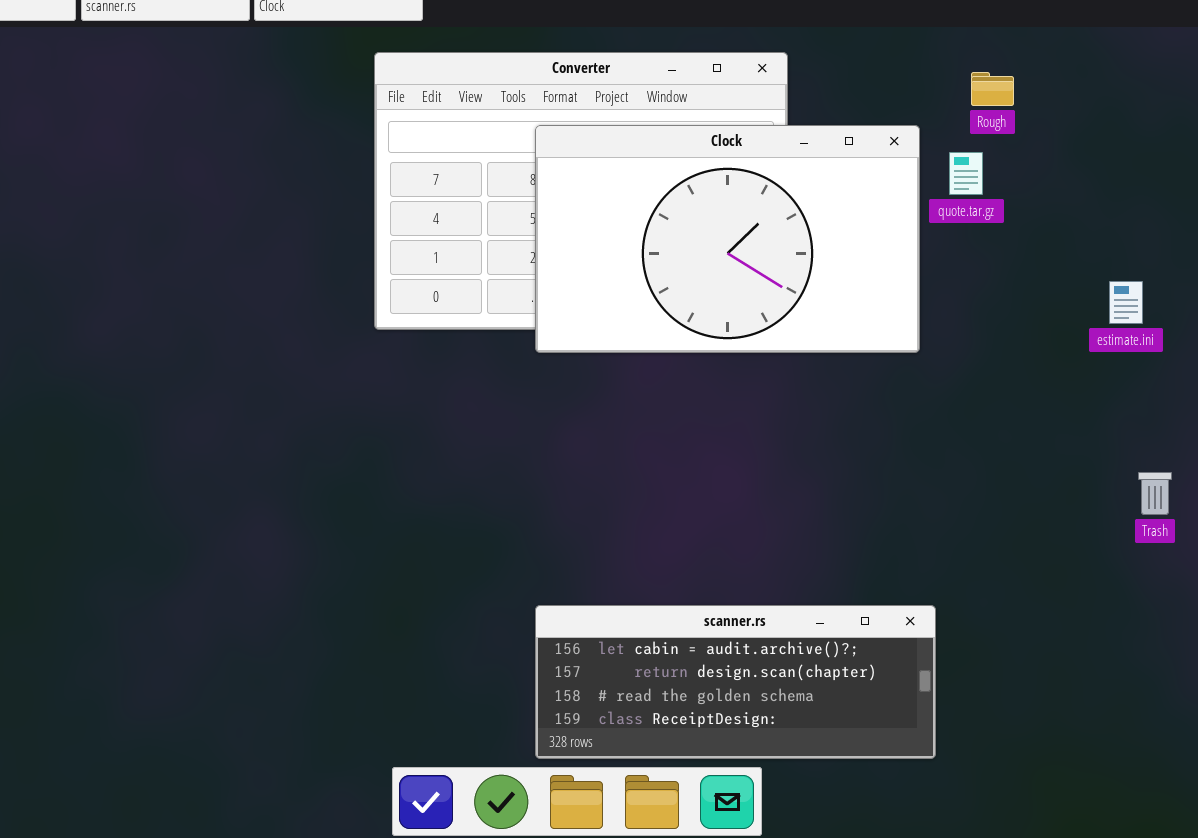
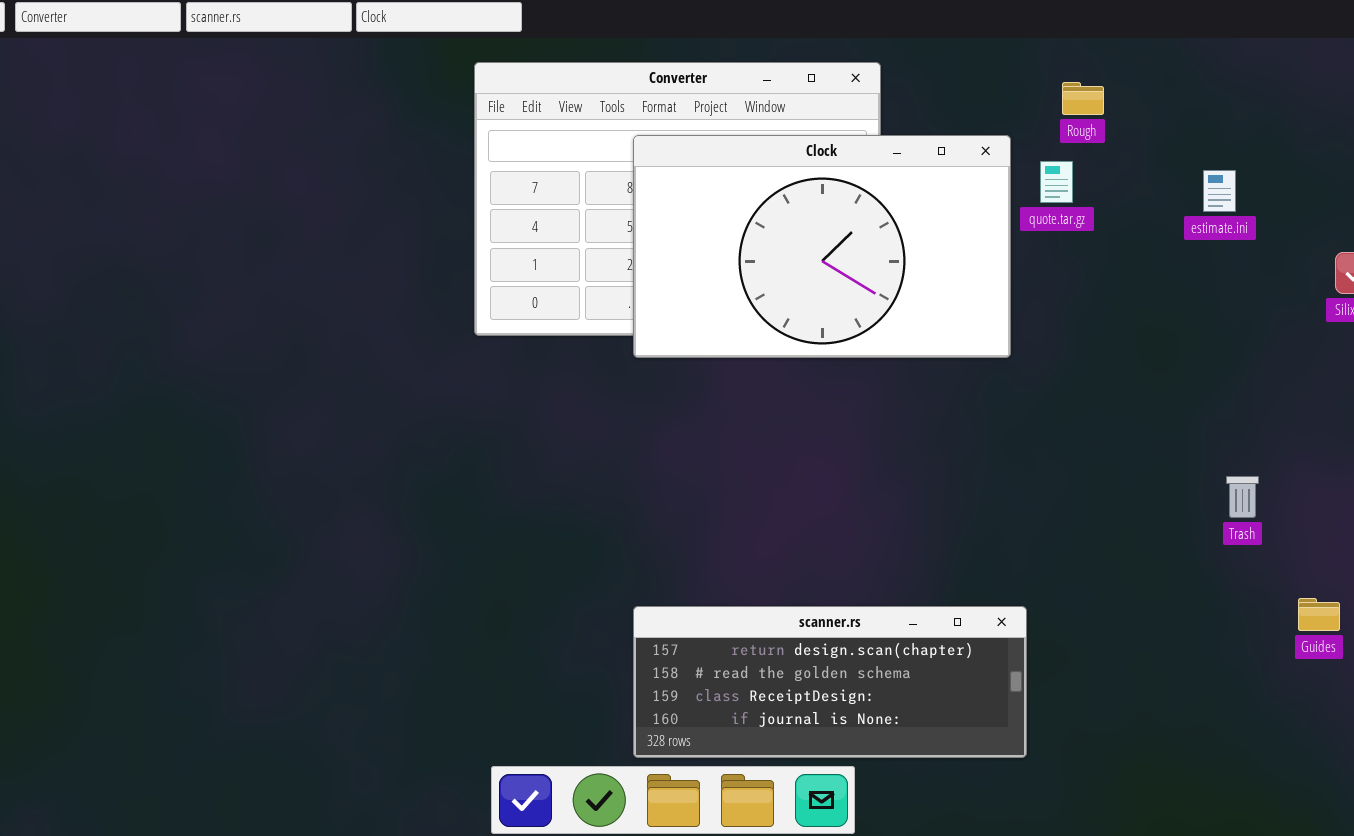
estimate.ini: [1109,281,1143,324] -> [1203,170,1236,212], moved
scanner.rs: [535,605,936,759] -> [633,606,1027,758], scrolled down 1 row

